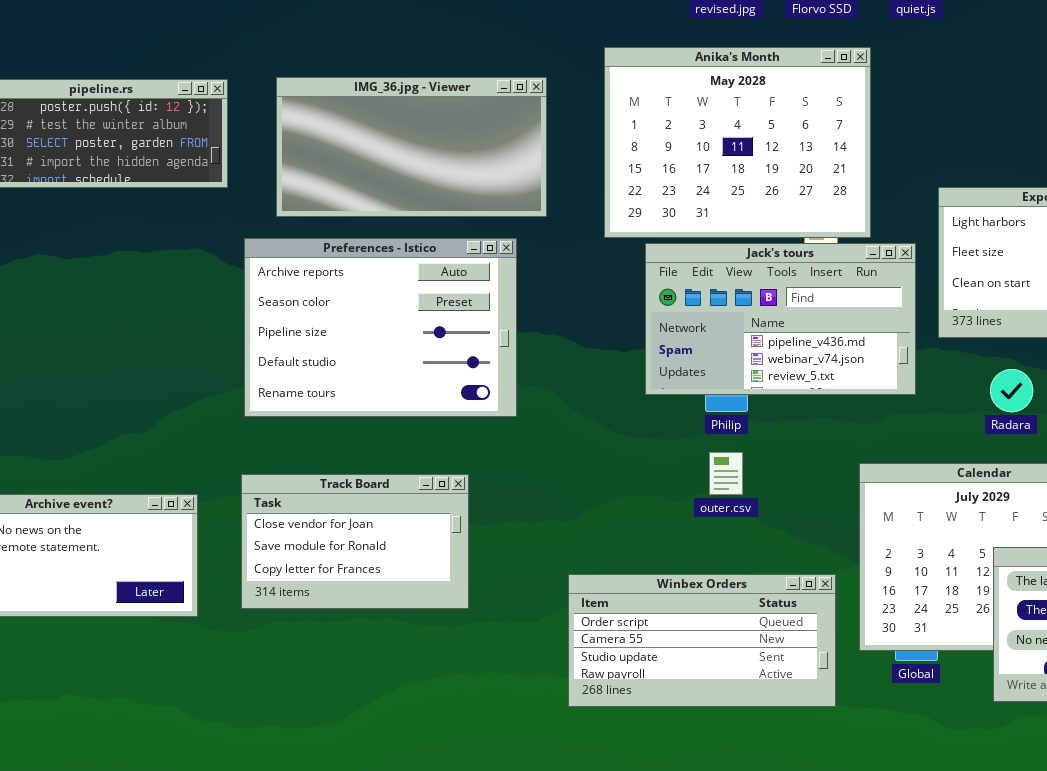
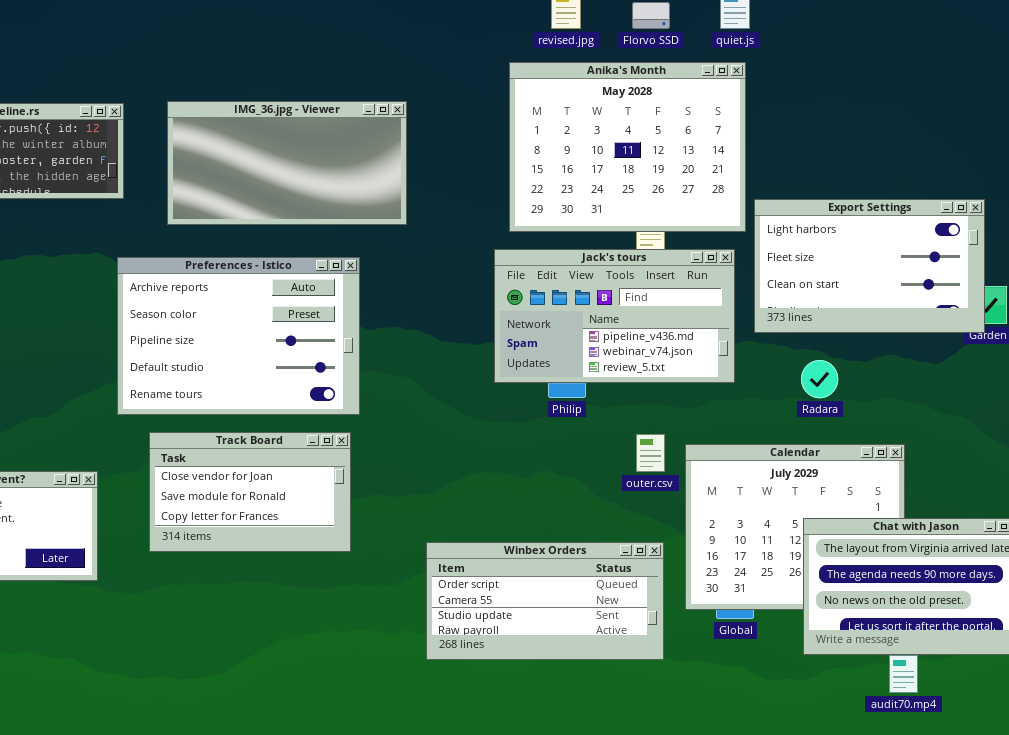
Anika's Month: [604,47,871,238] -> [509,62,746,232], moved
Preferences - Istico: [244,238,517,417] -> [117,257,360,415], moved
outer.csv: [709,452,743,495] -> [636,434,665,472], moved
Track Board: [241,474,469,609] -> [149,432,351,552], moved

